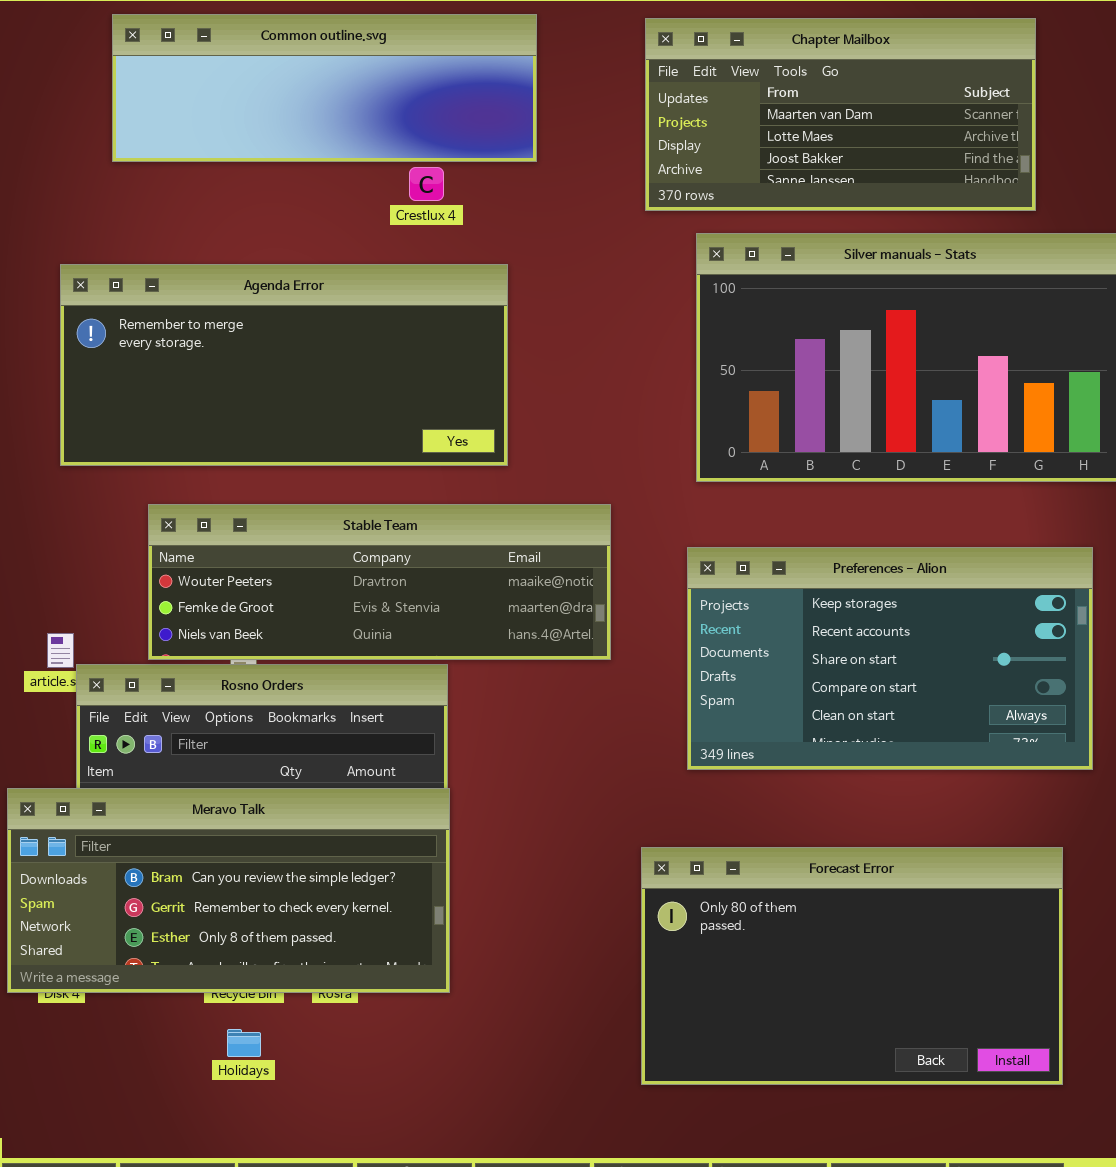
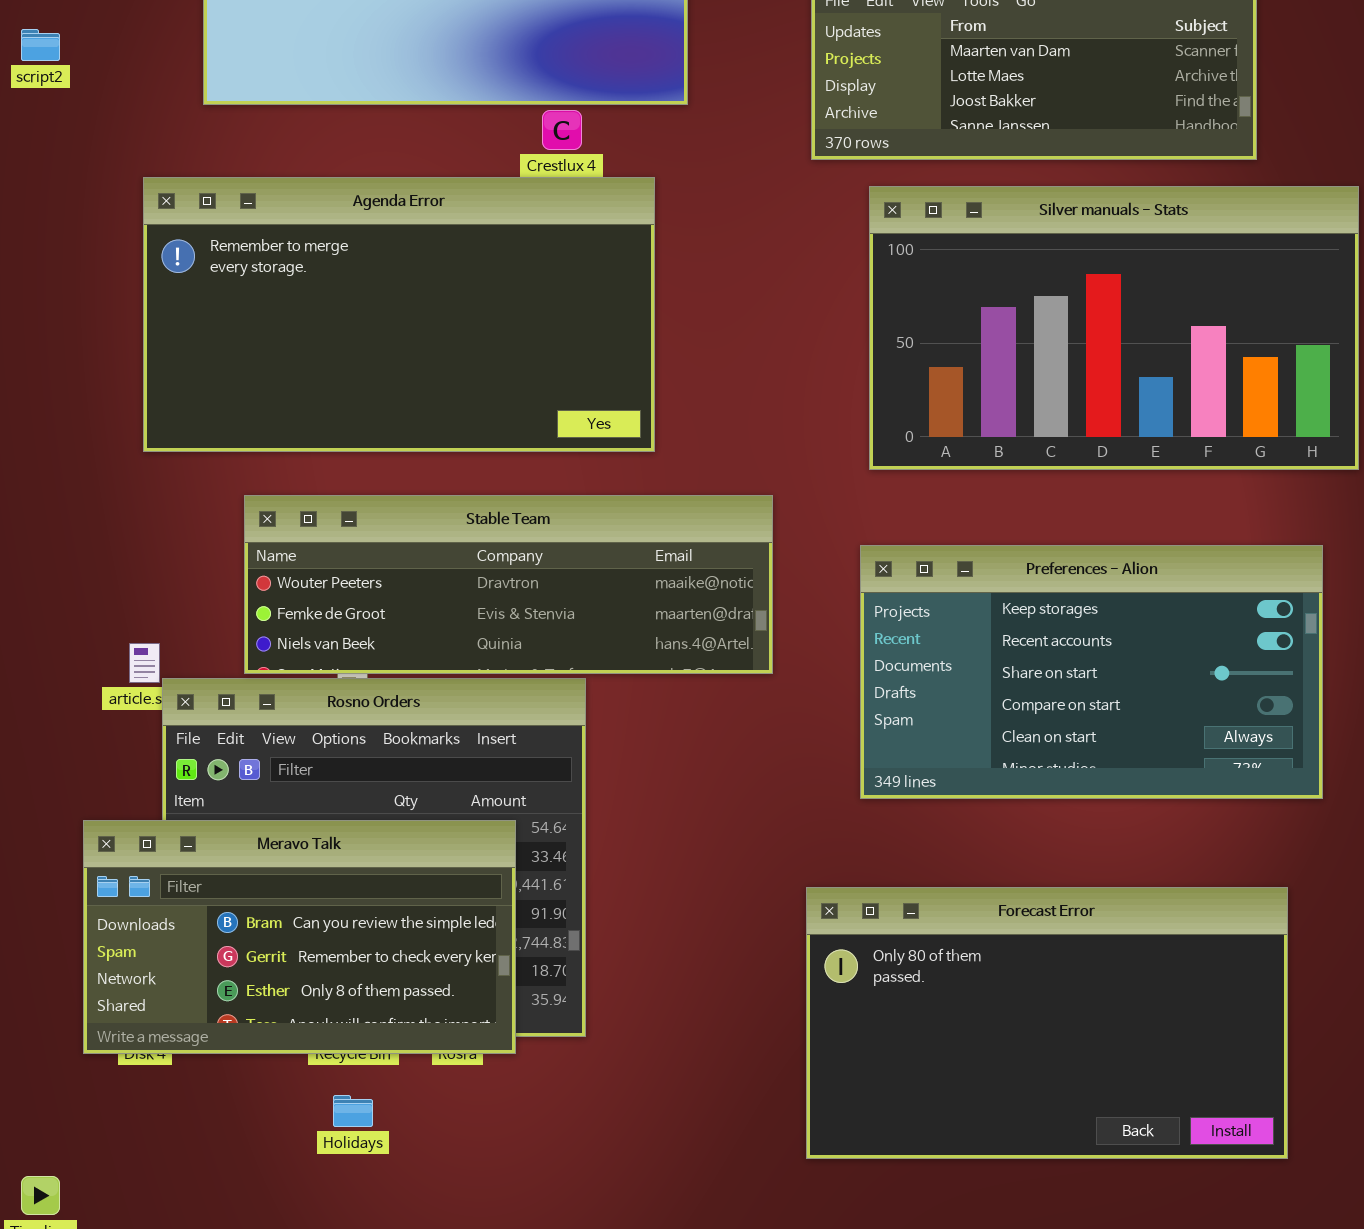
Agenda Error: [60,264,508,466] -> [143,177,655,452], resized
Meravo Talk: [7,788,450,993] -> [83,820,516,1054], resized

